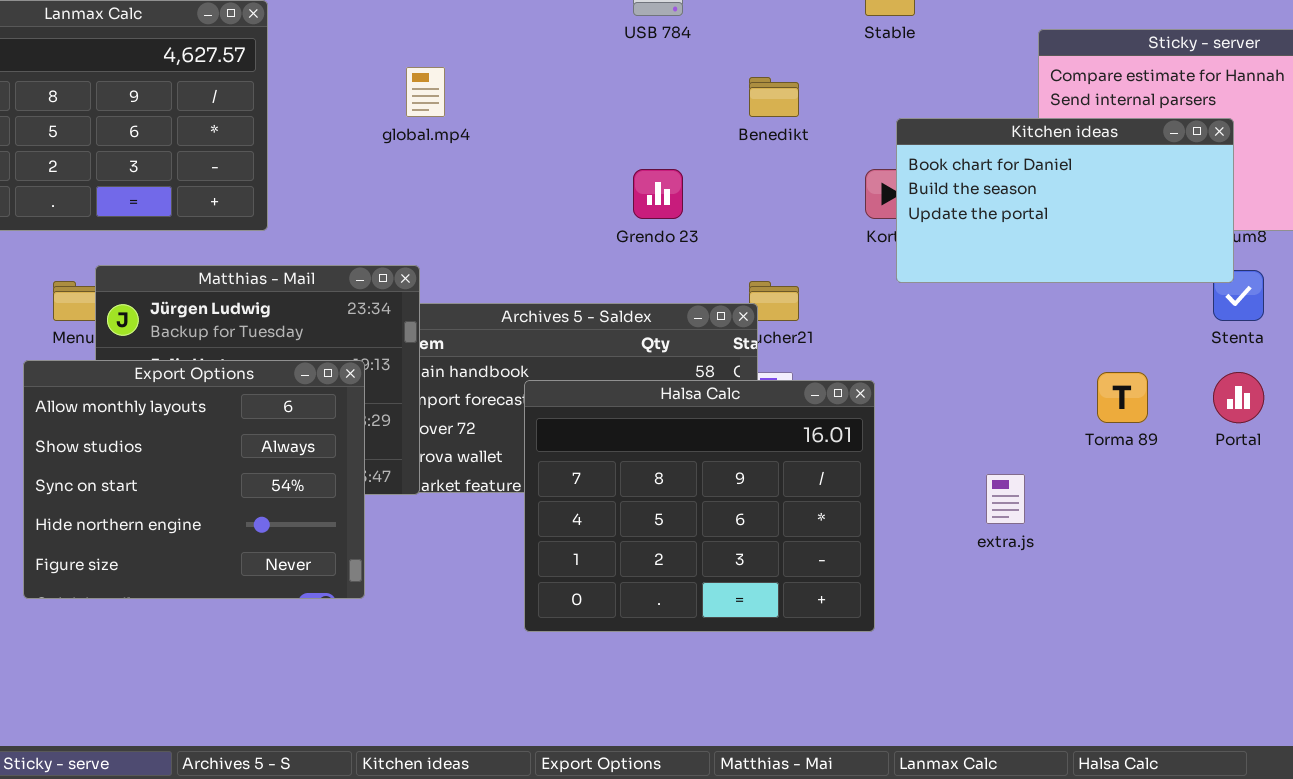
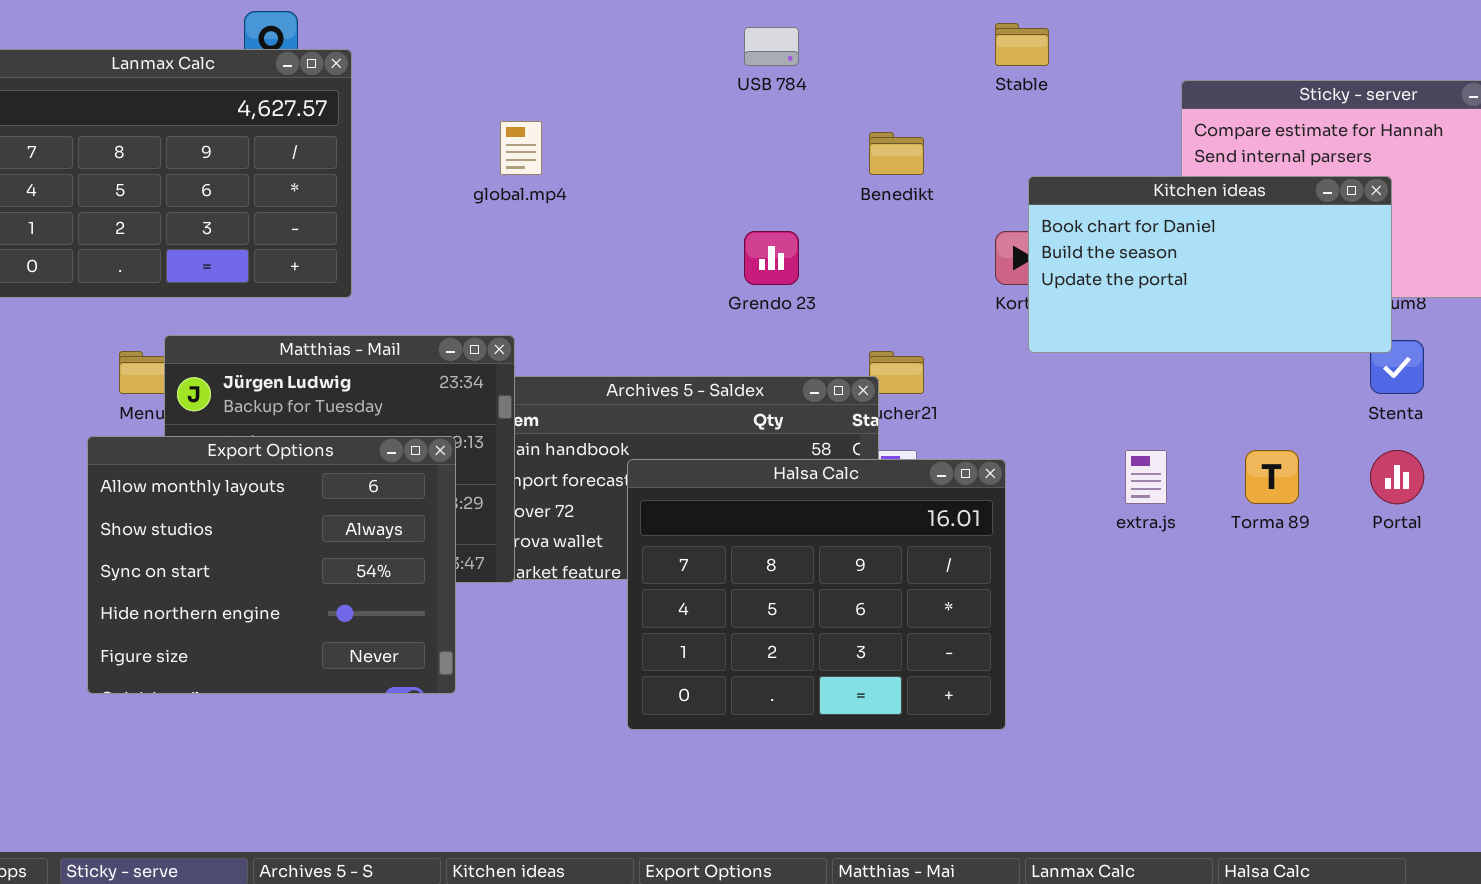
extra.js: [986,474,1025,524] -> [1125,450,1167,504], moved

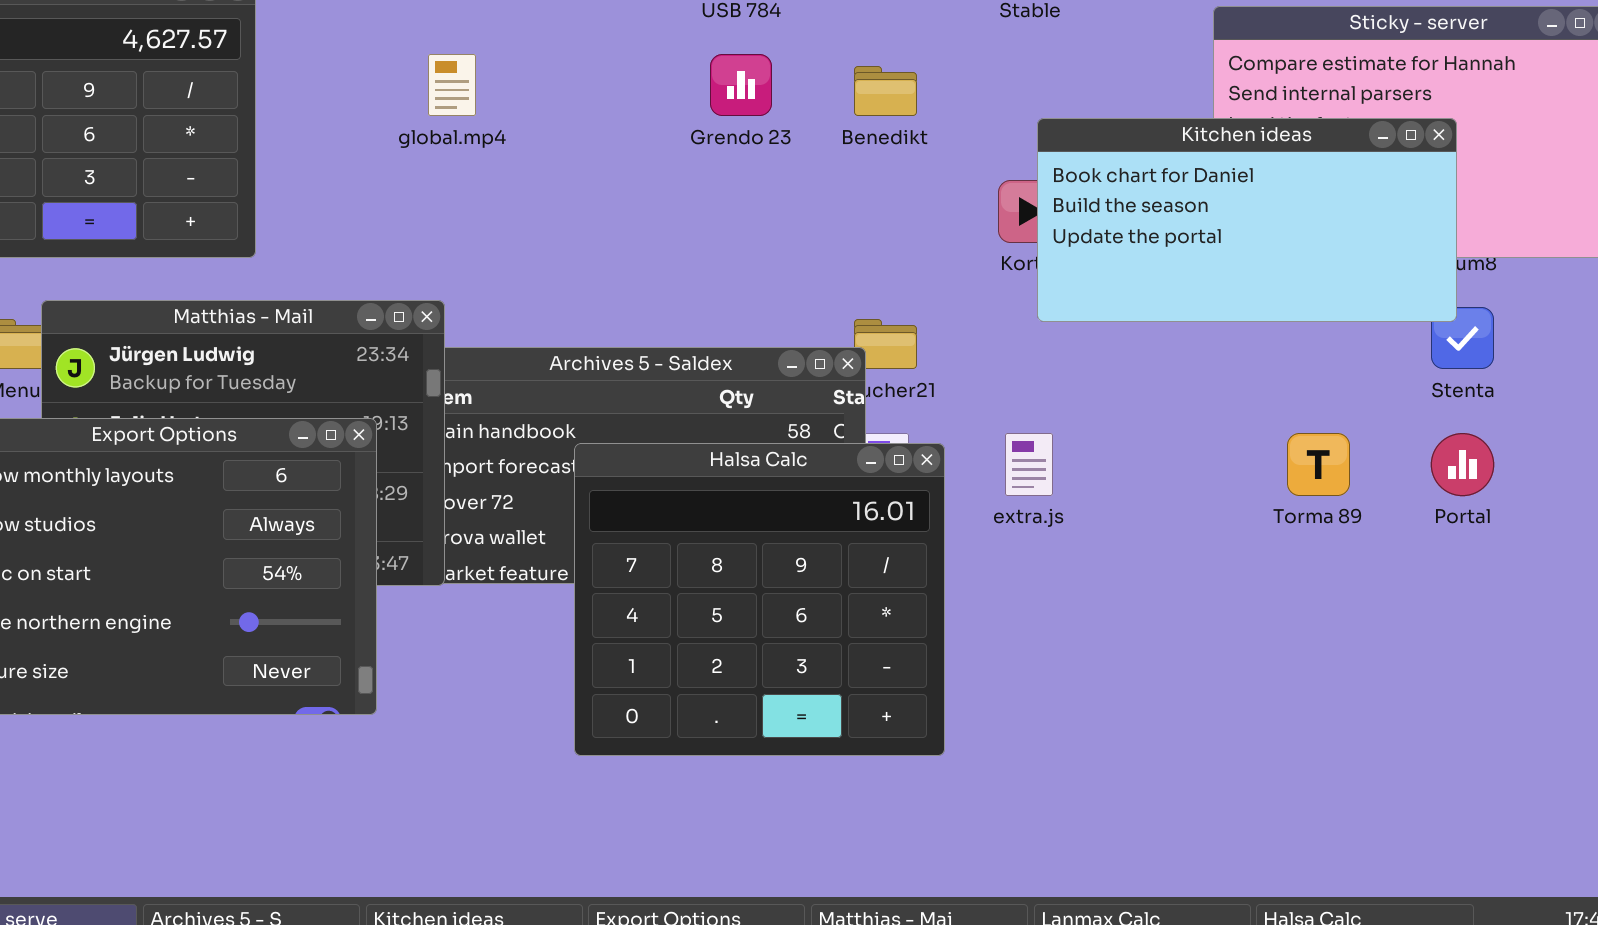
Grendo 23: [744,231,799,285] -> [710,54,772,116], moved
extra.js: [1125,450,1167,504] -> [1005,433,1053,496], moved
Halsa Calc: [627,459,1006,730] -> [574,443,945,756], resized

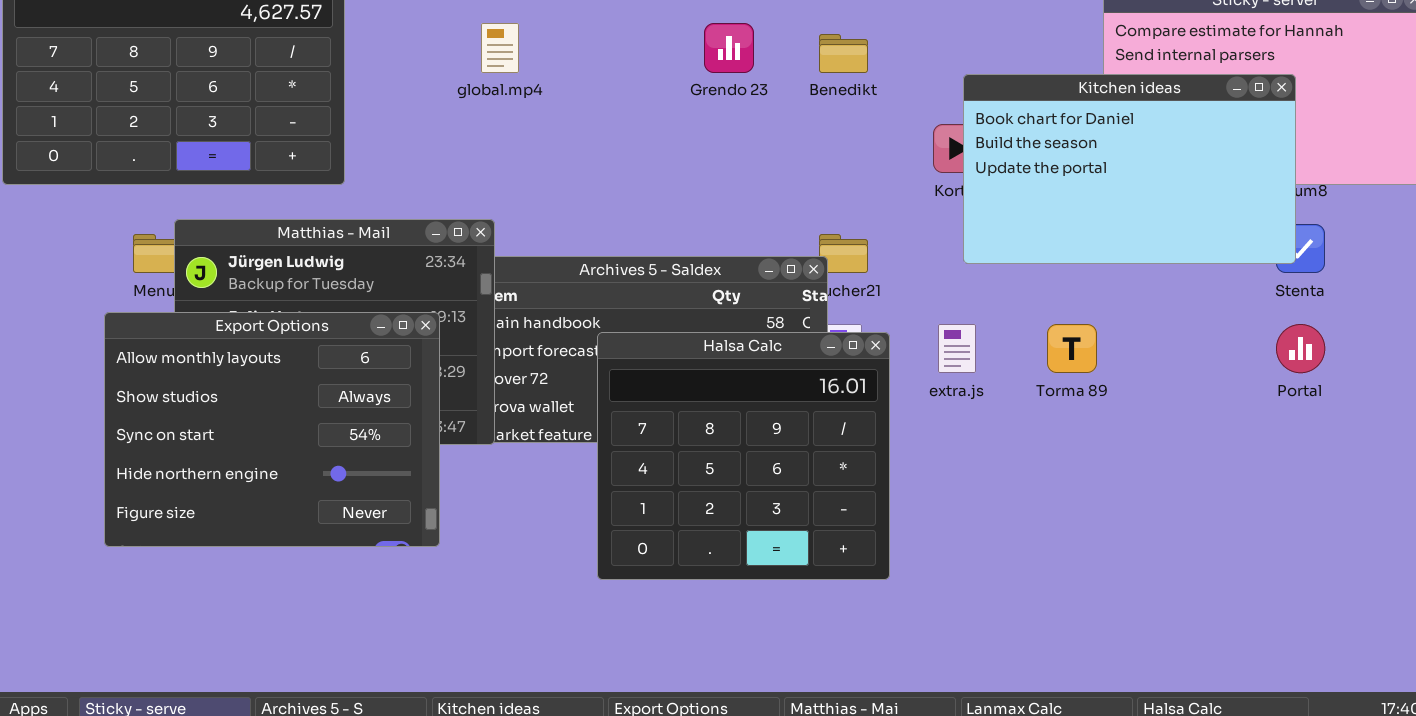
Kitchen ideas: [1037,118,1457,322] -> [963,74,1296,264], resized
Torma 89: [1287,433,1350,496] -> [1047,324,1097,373], moved

